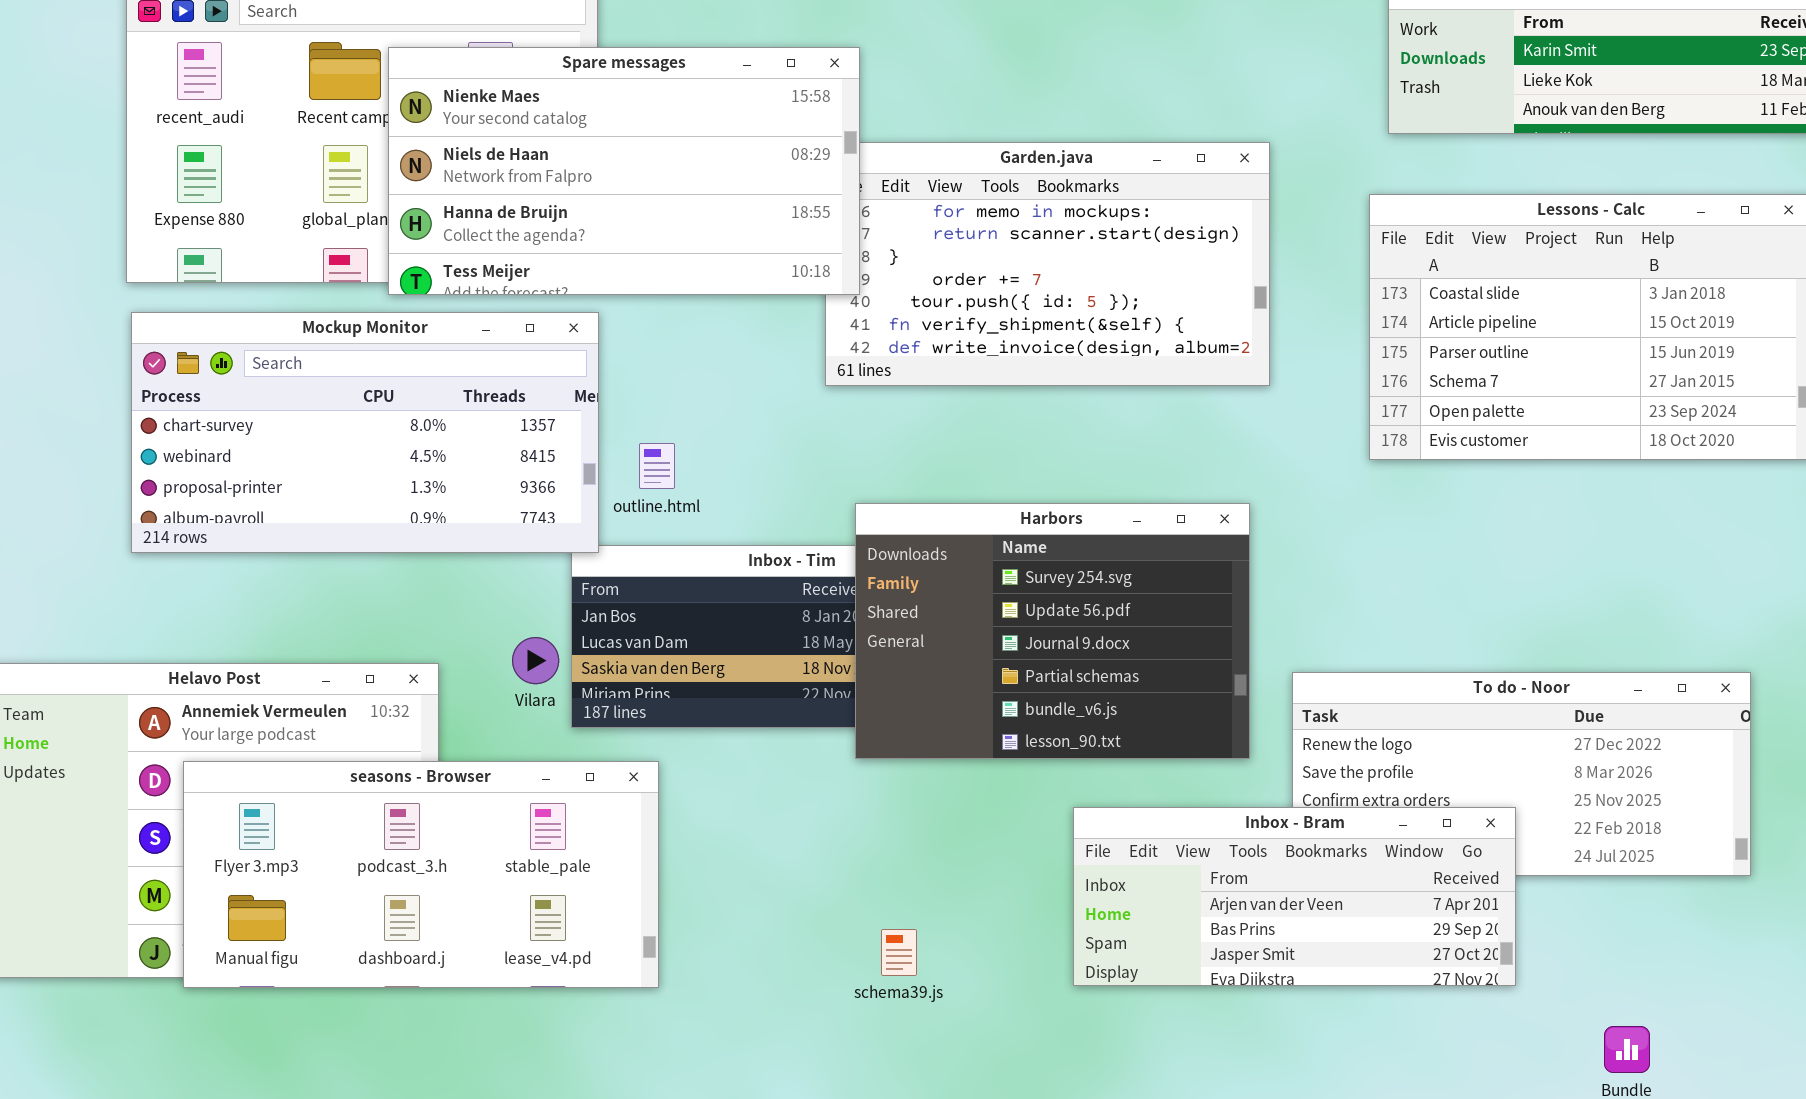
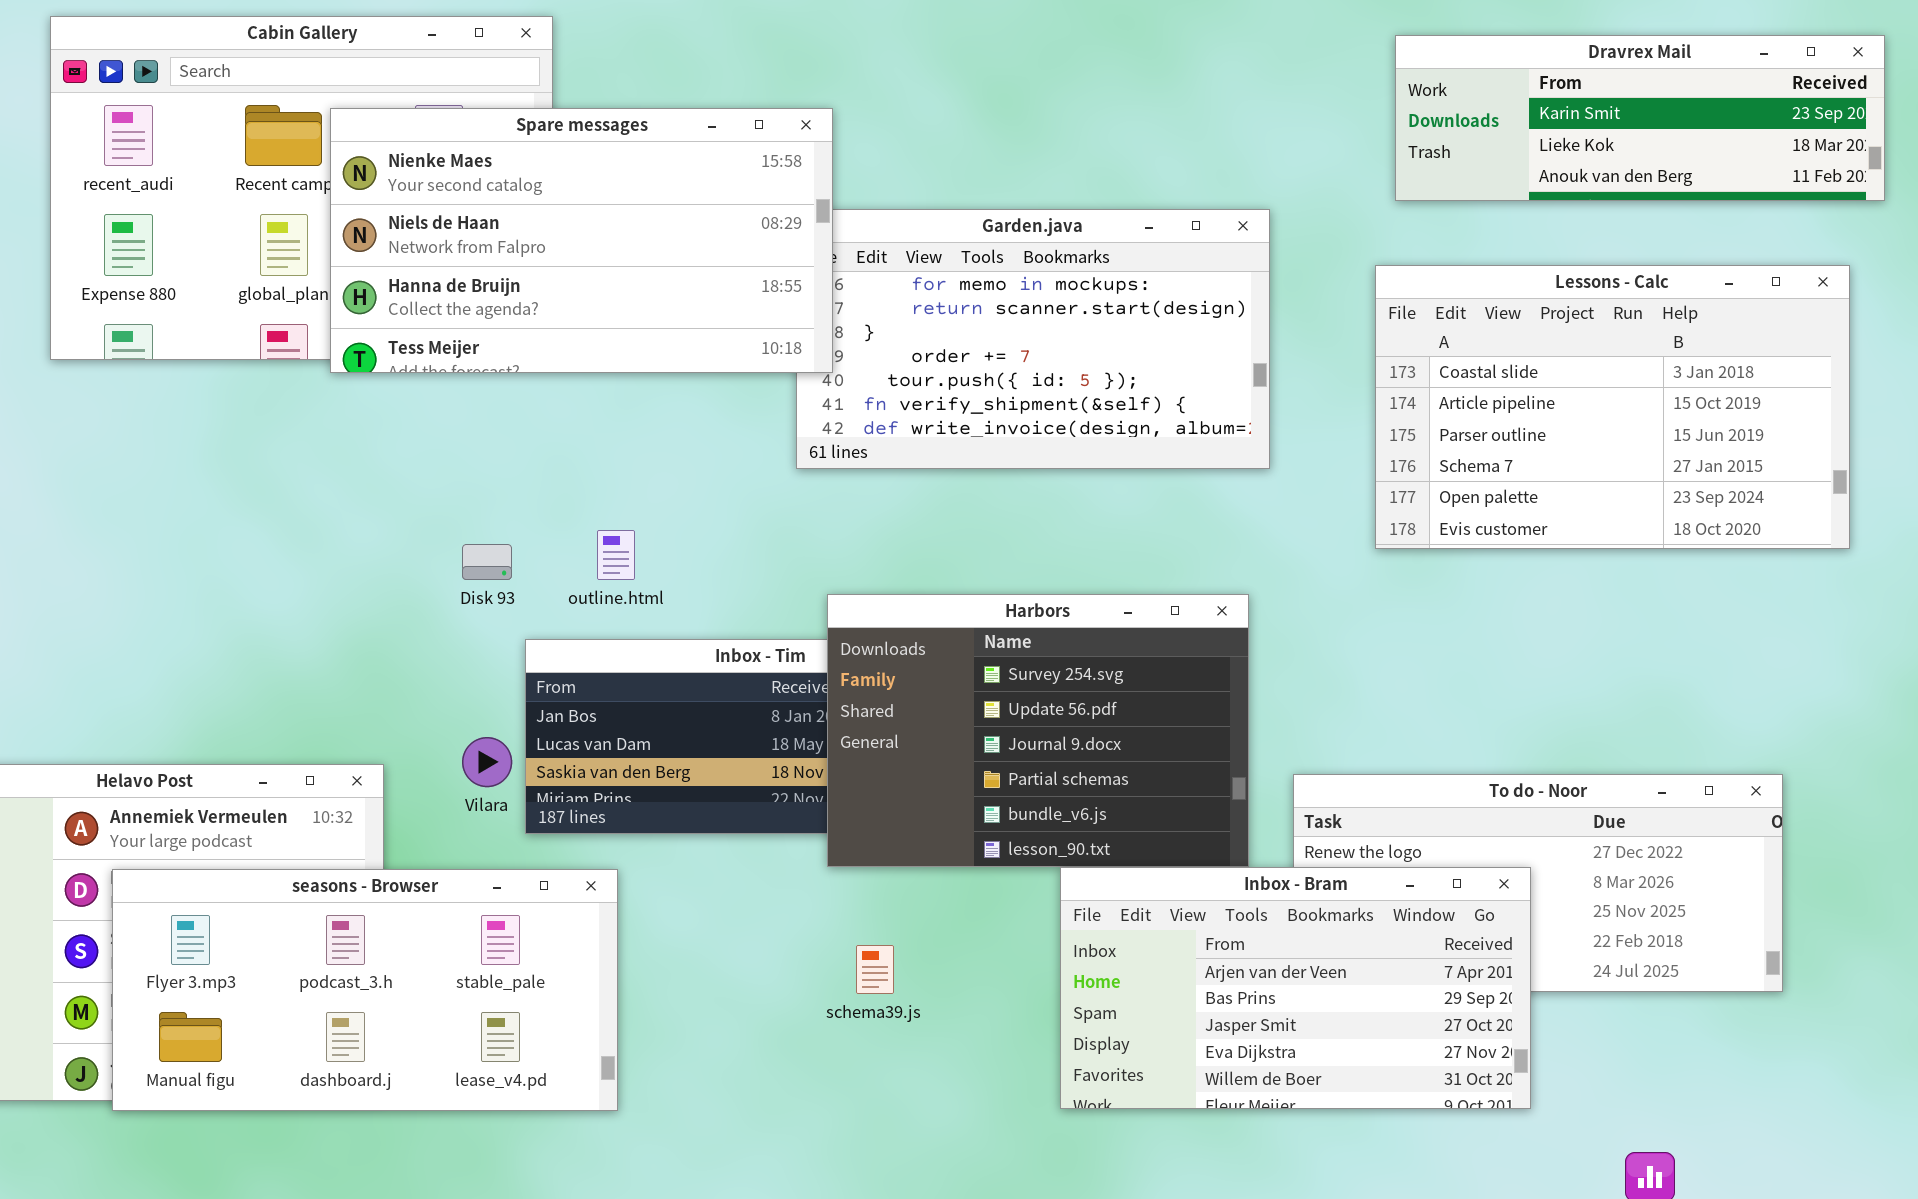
Mockup Monitor: [131,312,599,553] -> none, closed
Inbox - Bram: [1073,807,1516,986] -> [1060,867,1531,1109], resized
schema39.js: [881,929,917,976] -> [856,945,894,994], moved

